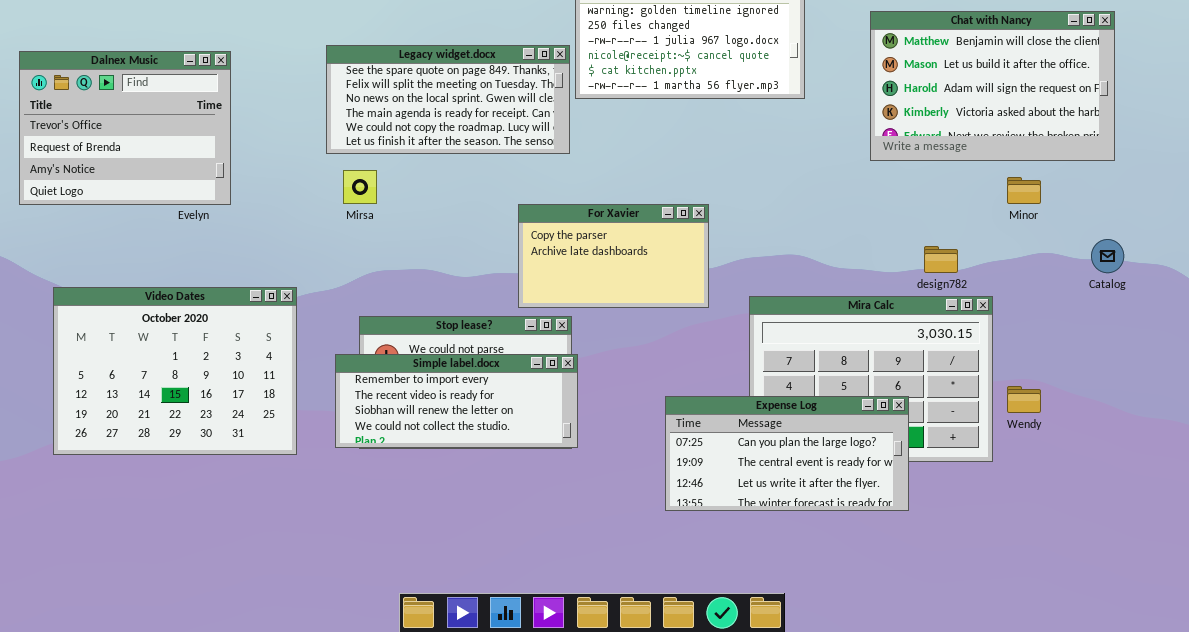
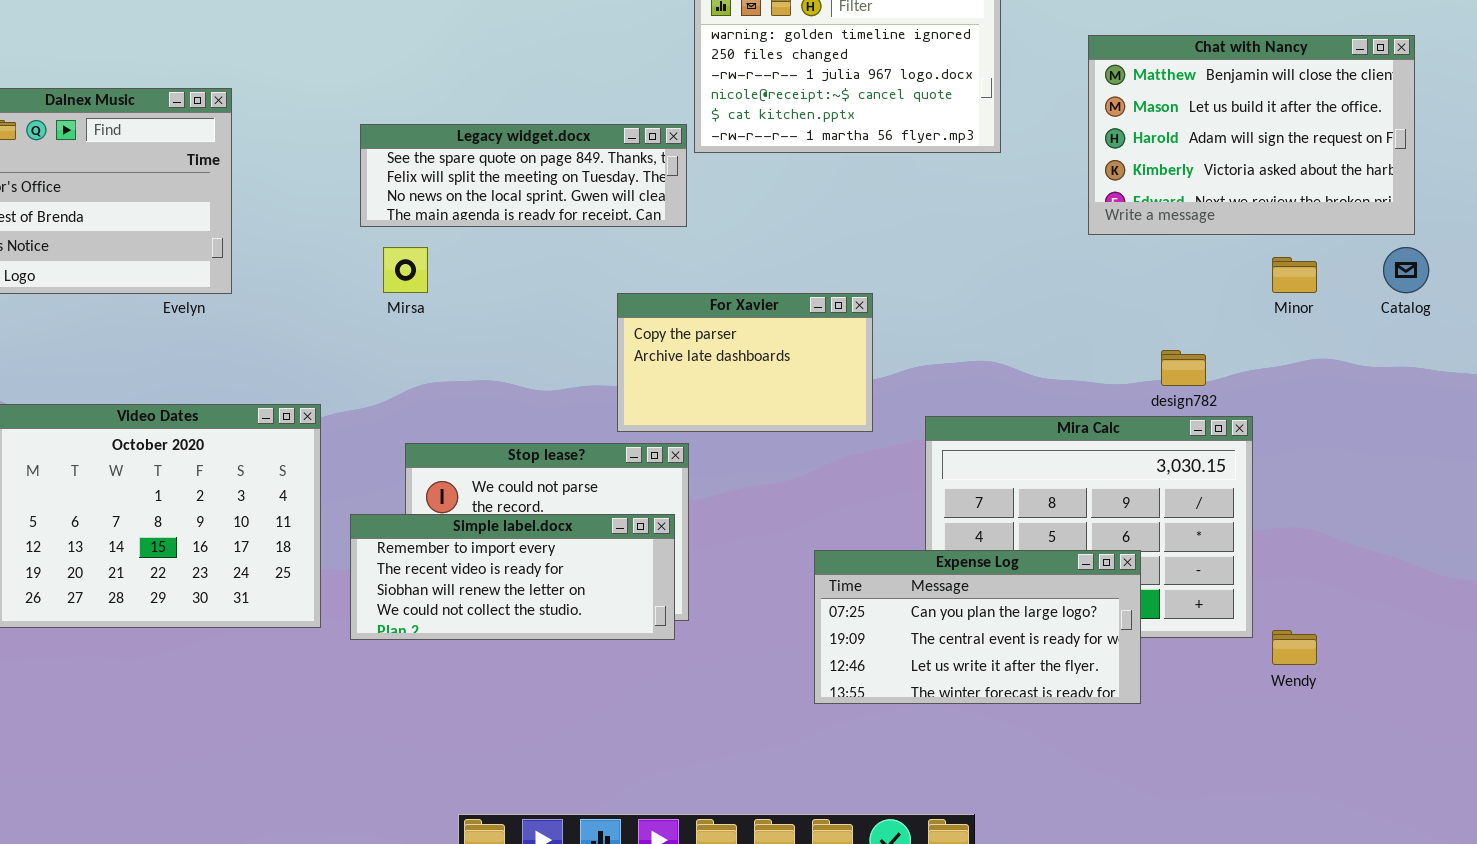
Legacy widget.docx: [326,45,570,154] -> [360,124,687,227], resized
Catalog: [1091,239,1124,273] -> [1383,247,1429,293], moved
Simple label.docx: [335,354,578,448] -> [350,514,675,640], moved
Wendy: [1007,386,1041,413] -> [1272,630,1317,665], moved

